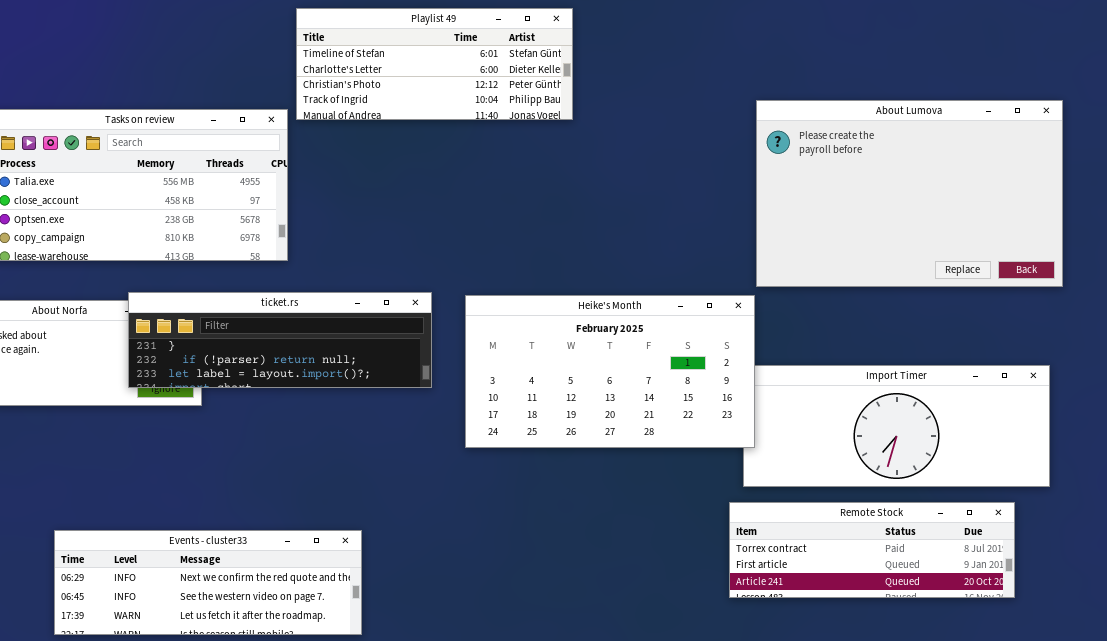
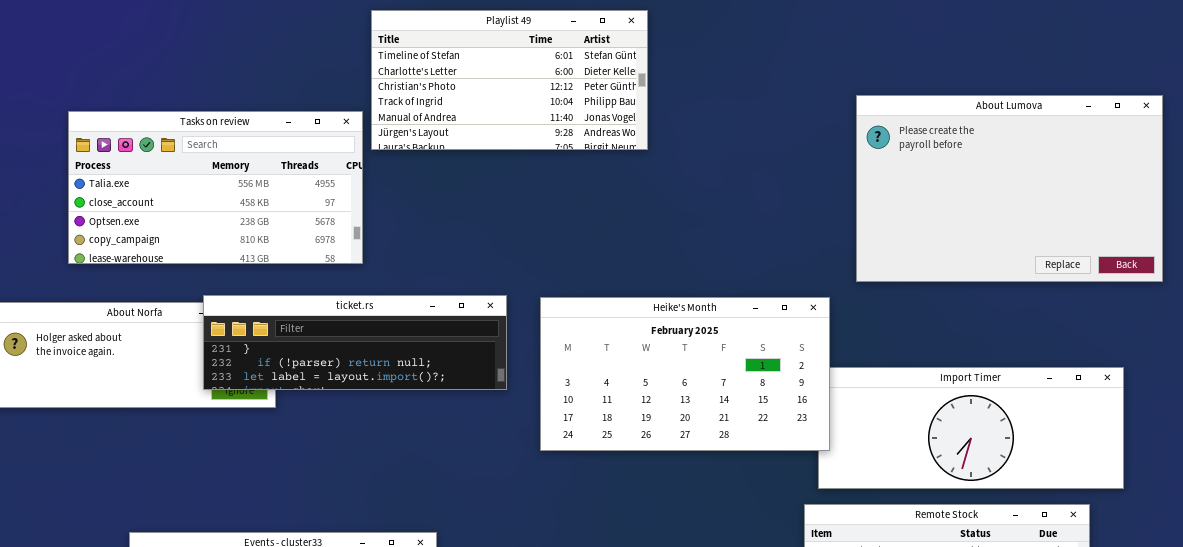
Playlist 49: [296,8,573,120] -> [371,10,648,150], resized
About Lumova: [756,100,1063,287] -> [856,95,1163,282], moved

